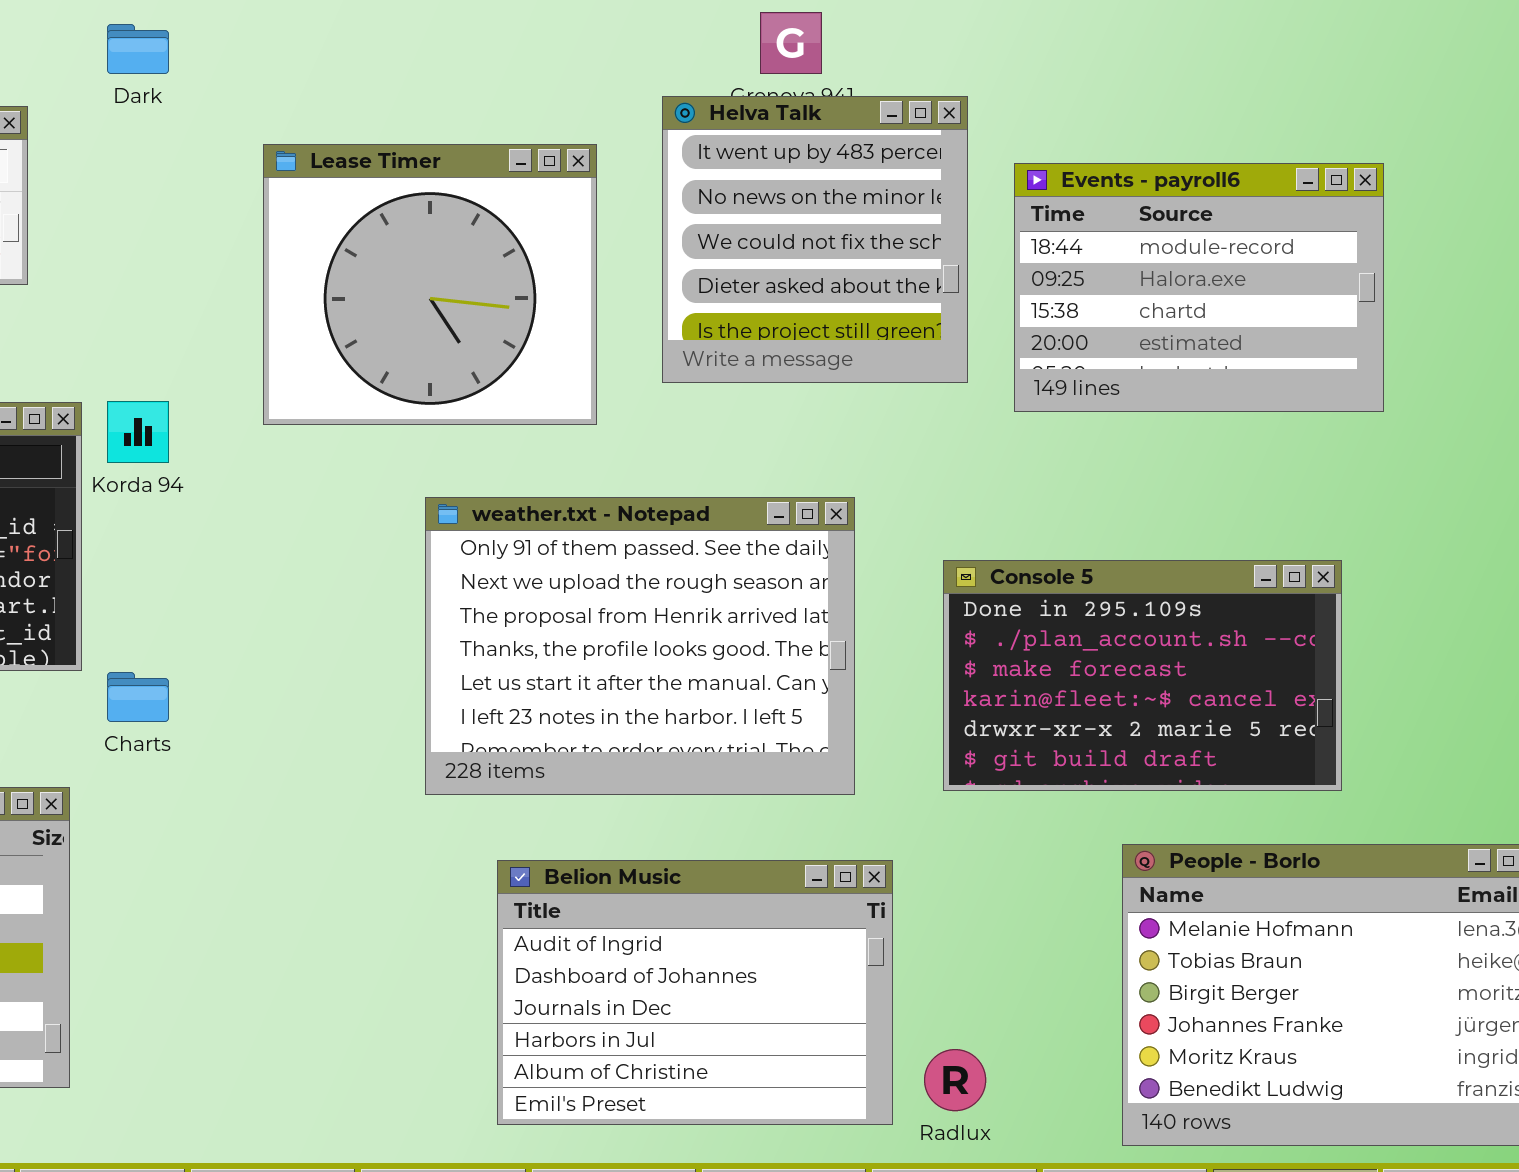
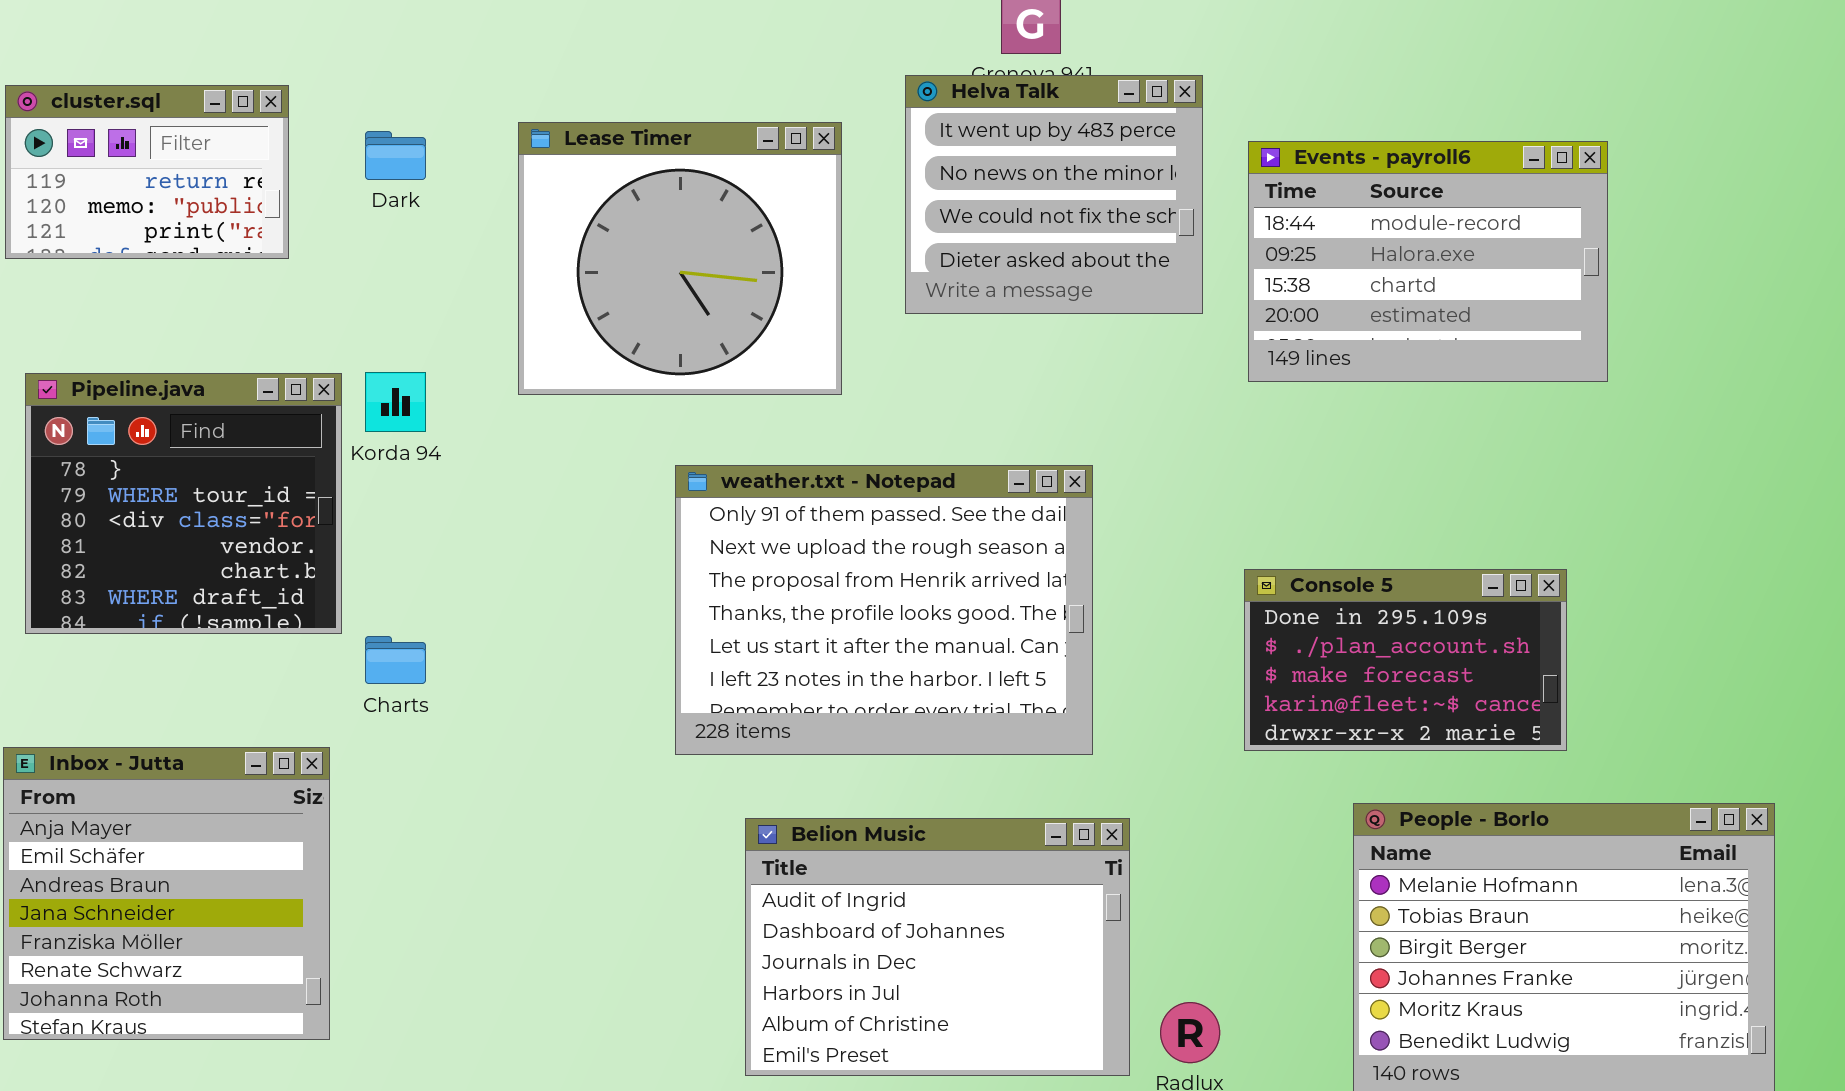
Dark: [107,24,169,74] -> [365,131,426,180], moved
Helva Talk: [662,96,968,383] -> [905,75,1203,314], resized
Console 5: [943,560,1342,791] -> [1244,569,1567,751], resized

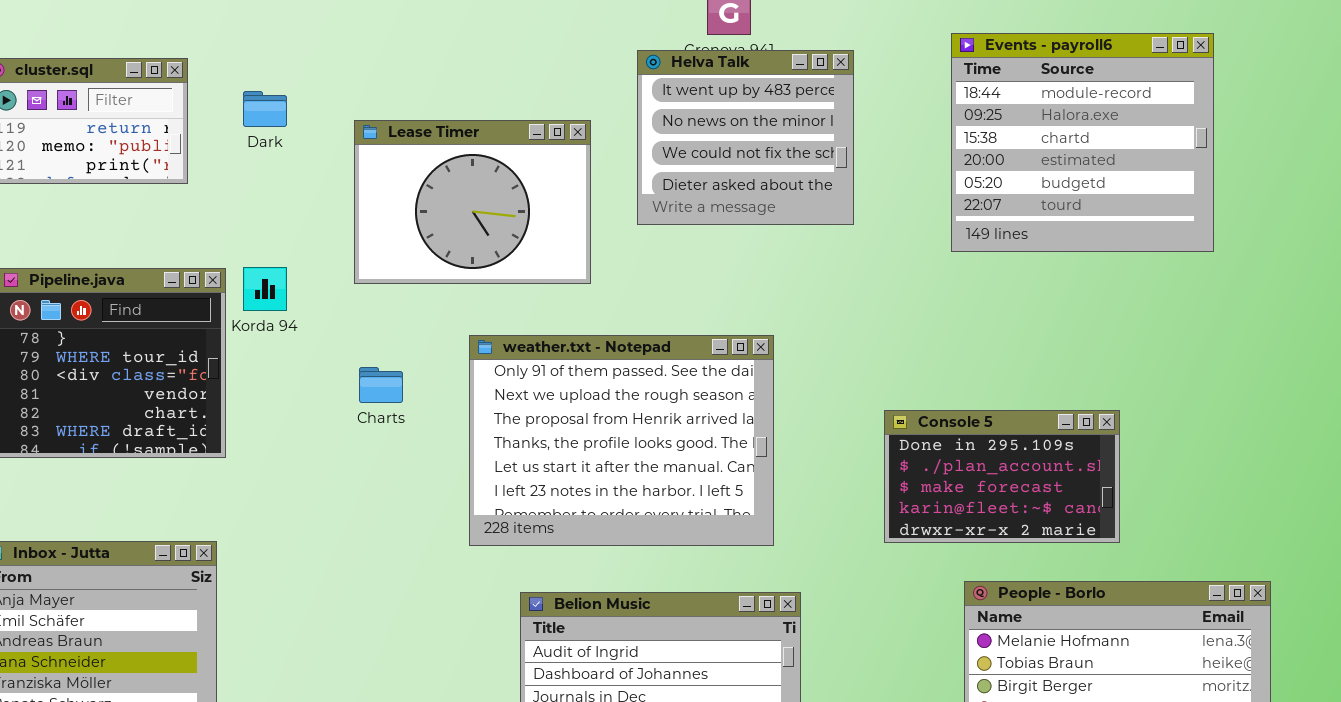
Lease Timer: [518,122,842,395] -> [354,120,591,284], resized
Events - payroll6: [1248,141,1608,382] -> [951,33,1214,252], moved, resized
Charts: [365,636,426,684] -> [359,367,403,403], moved

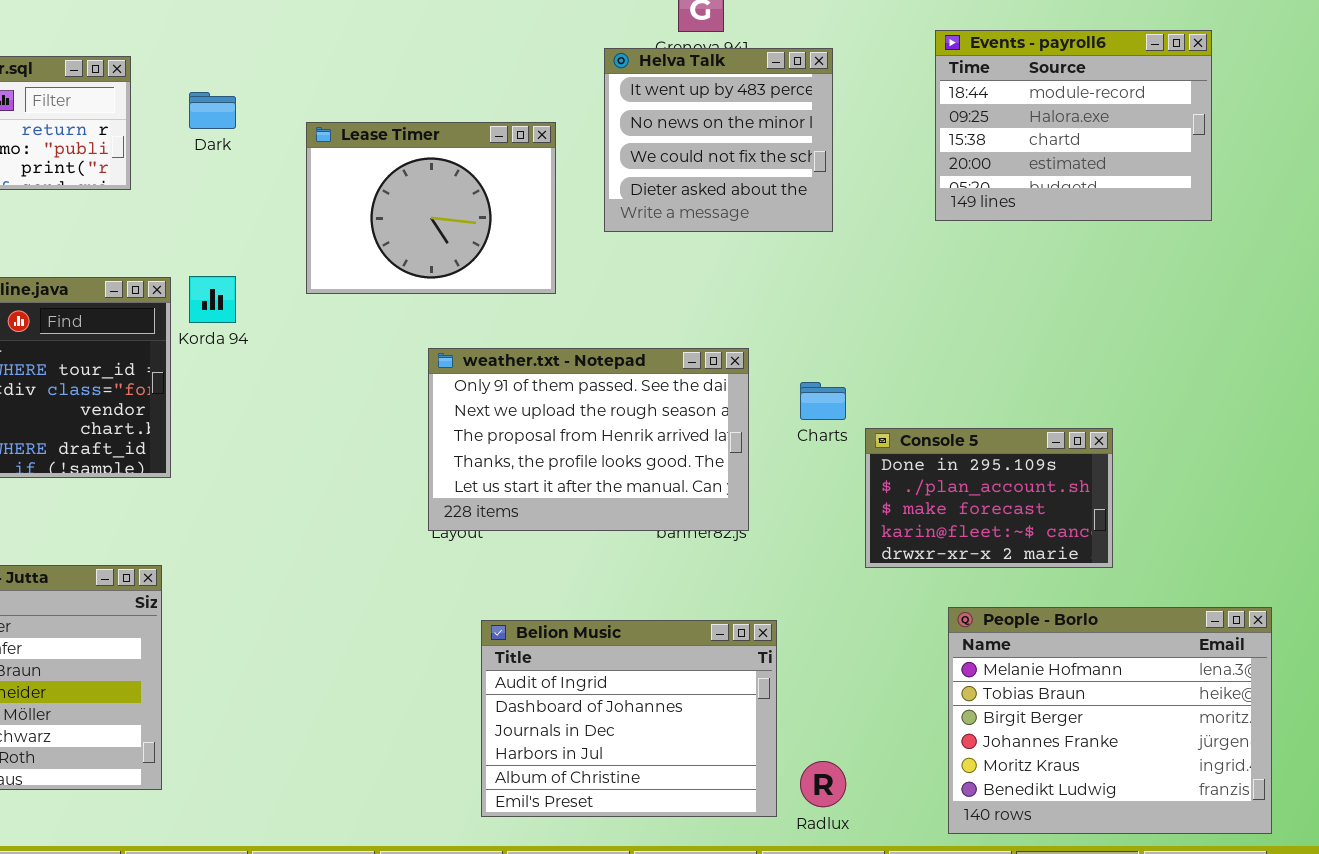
Events - payroll6: [951,33,1214,252] -> [935,30,1212,221], resized
weather.txt - Notepad: [469,335,774,546] -> [428,348,749,531], resized
Charts: [359,367,403,403] -> [800,382,846,420], moved

